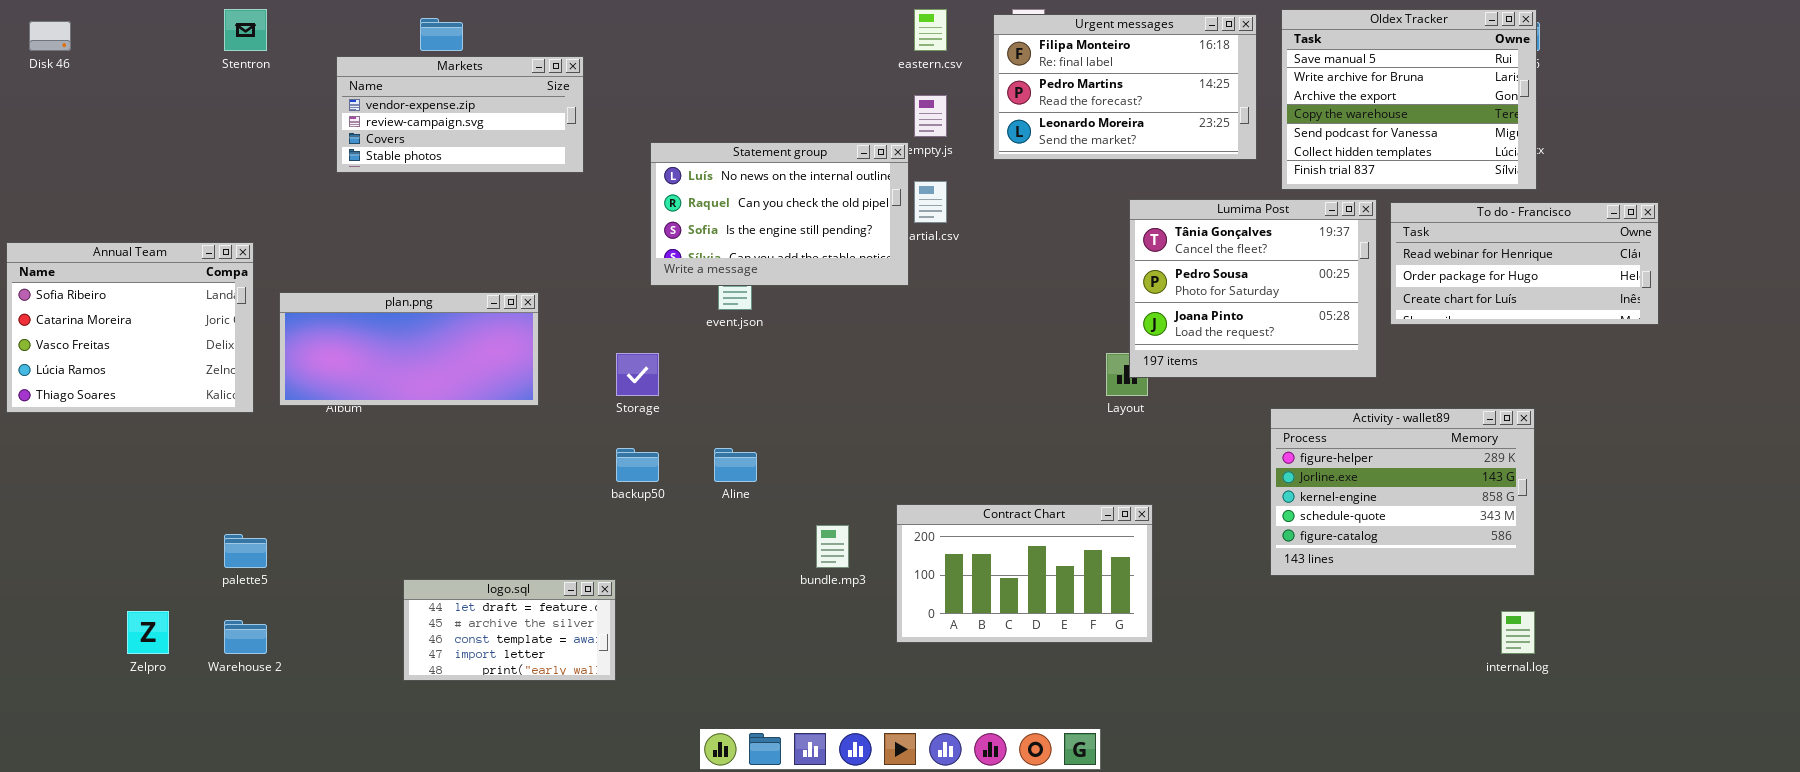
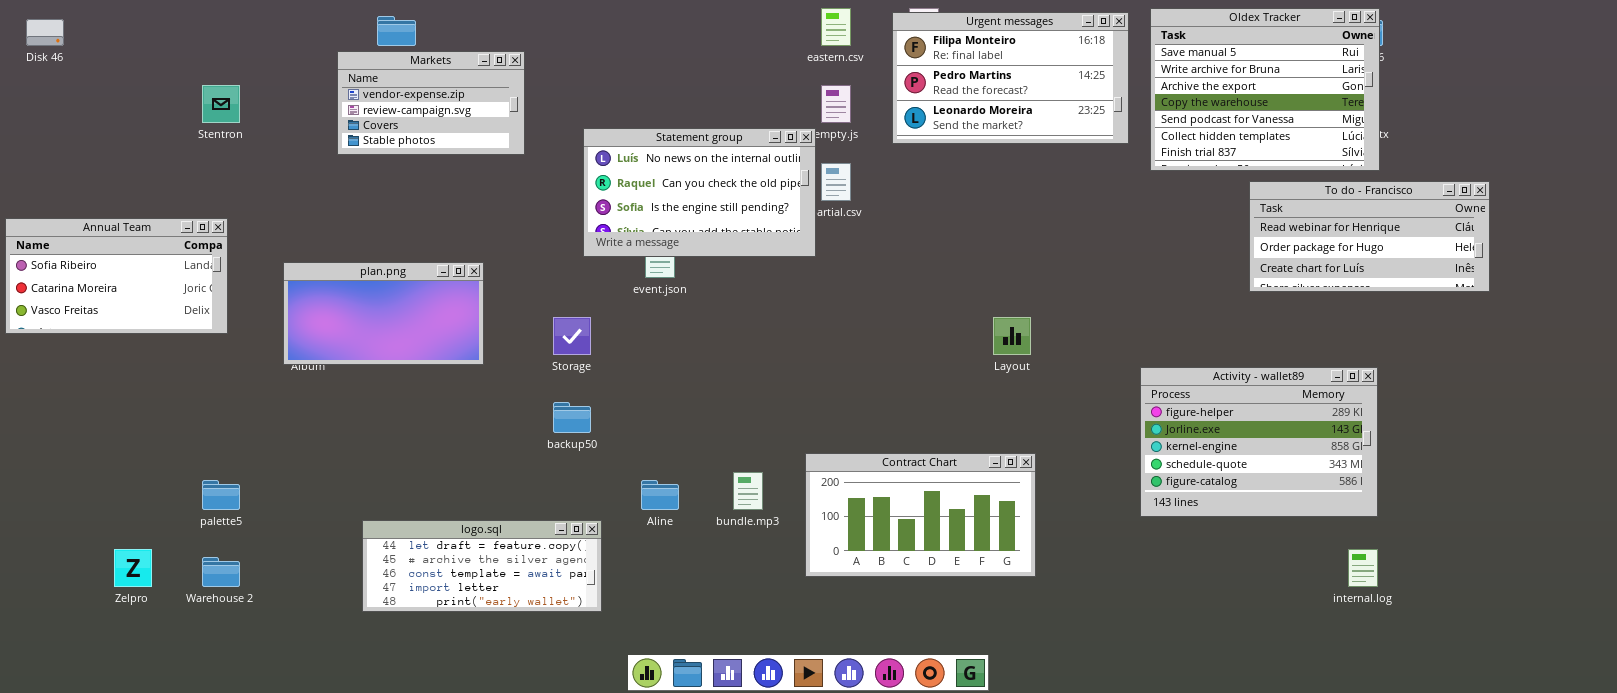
Stentron: [224,9,267,51] -> [202,85,240,123], moved
Markets: [336,56,584,173] -> [337,51,525,155], resized
Lumima Post: [1129,199,1377,378] -> none, closed
Annual Team: [6,242,254,413] -> [5,218,228,334], resized
plan.png: [279,292,539,406] -> [283,262,484,365], resized
Aline: [714,448,757,482] -> [641,480,679,510], moved
logo.sql: [403,579,616,681] -> [362,520,602,612], resized

